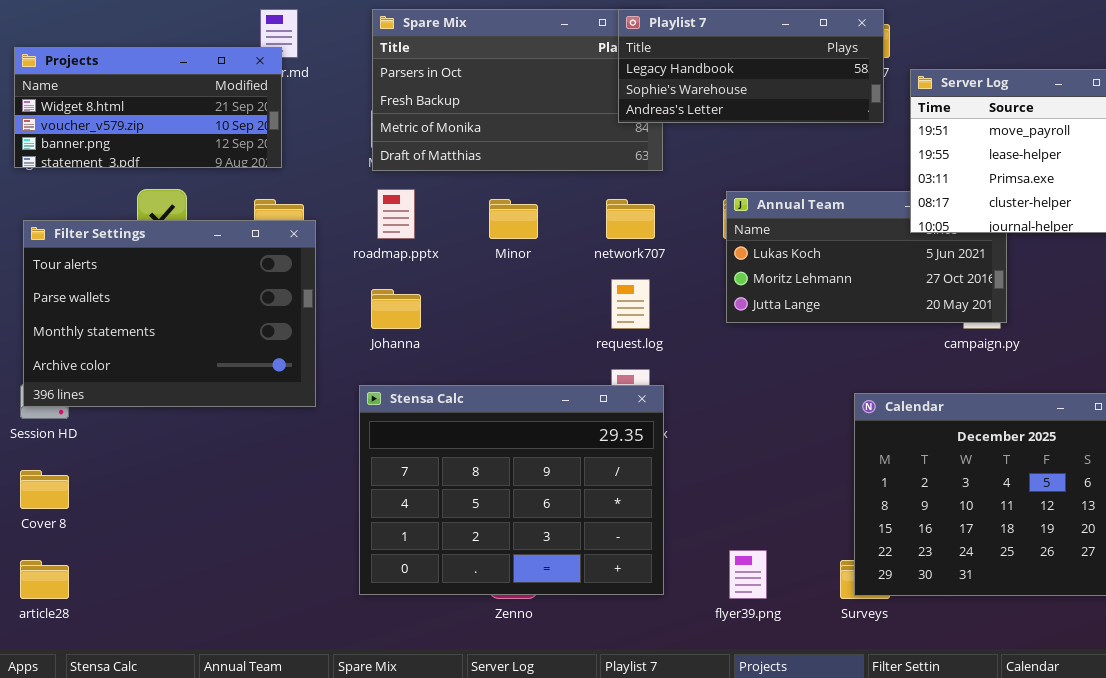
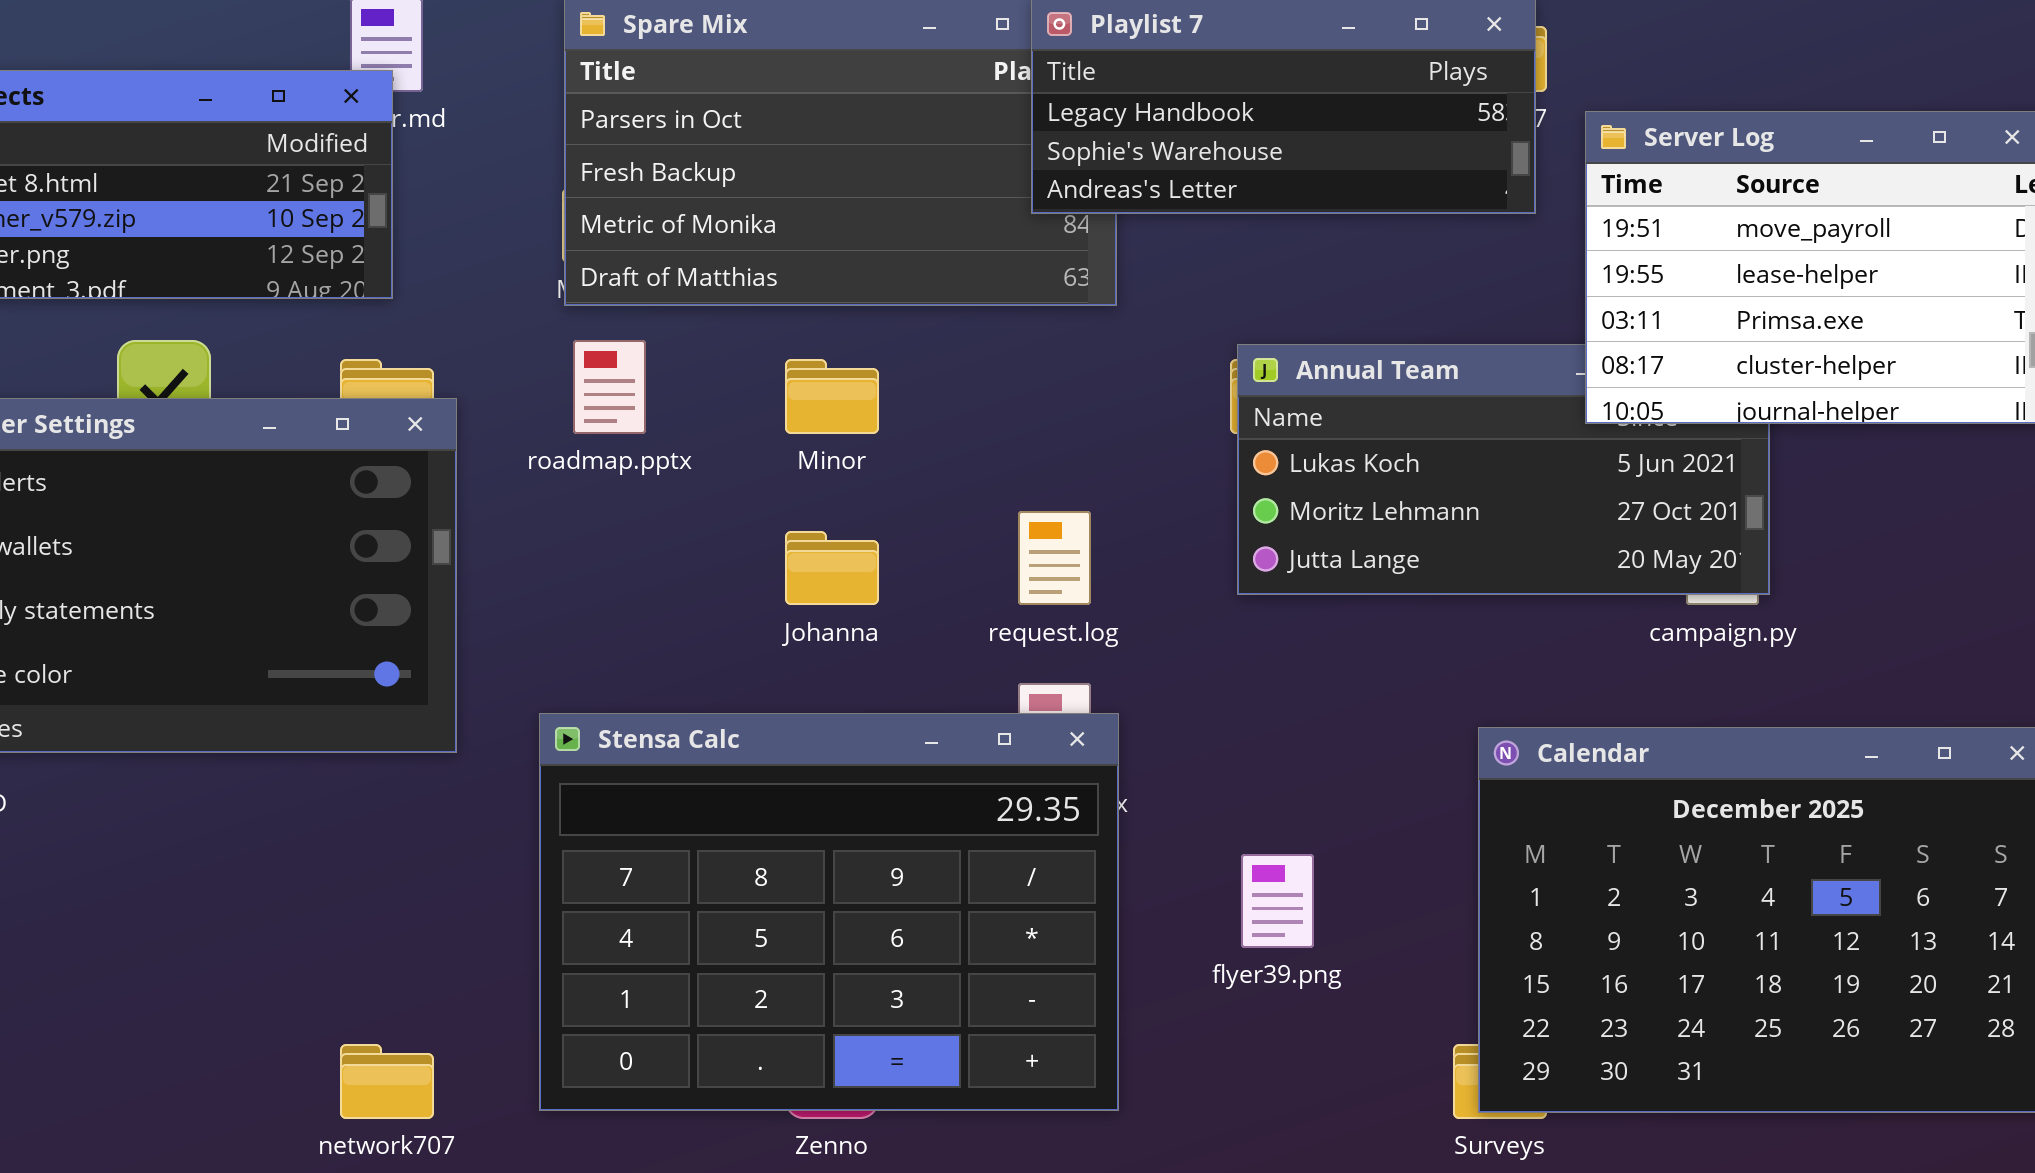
network707: [606,199,655,239] -> [340,1044,434,1119], moved
Johanna: [371,289,421,329] -> [785,531,879,605], moved
flyer39.png: [729,550,767,599] -> [1241,854,1314,948], moved

